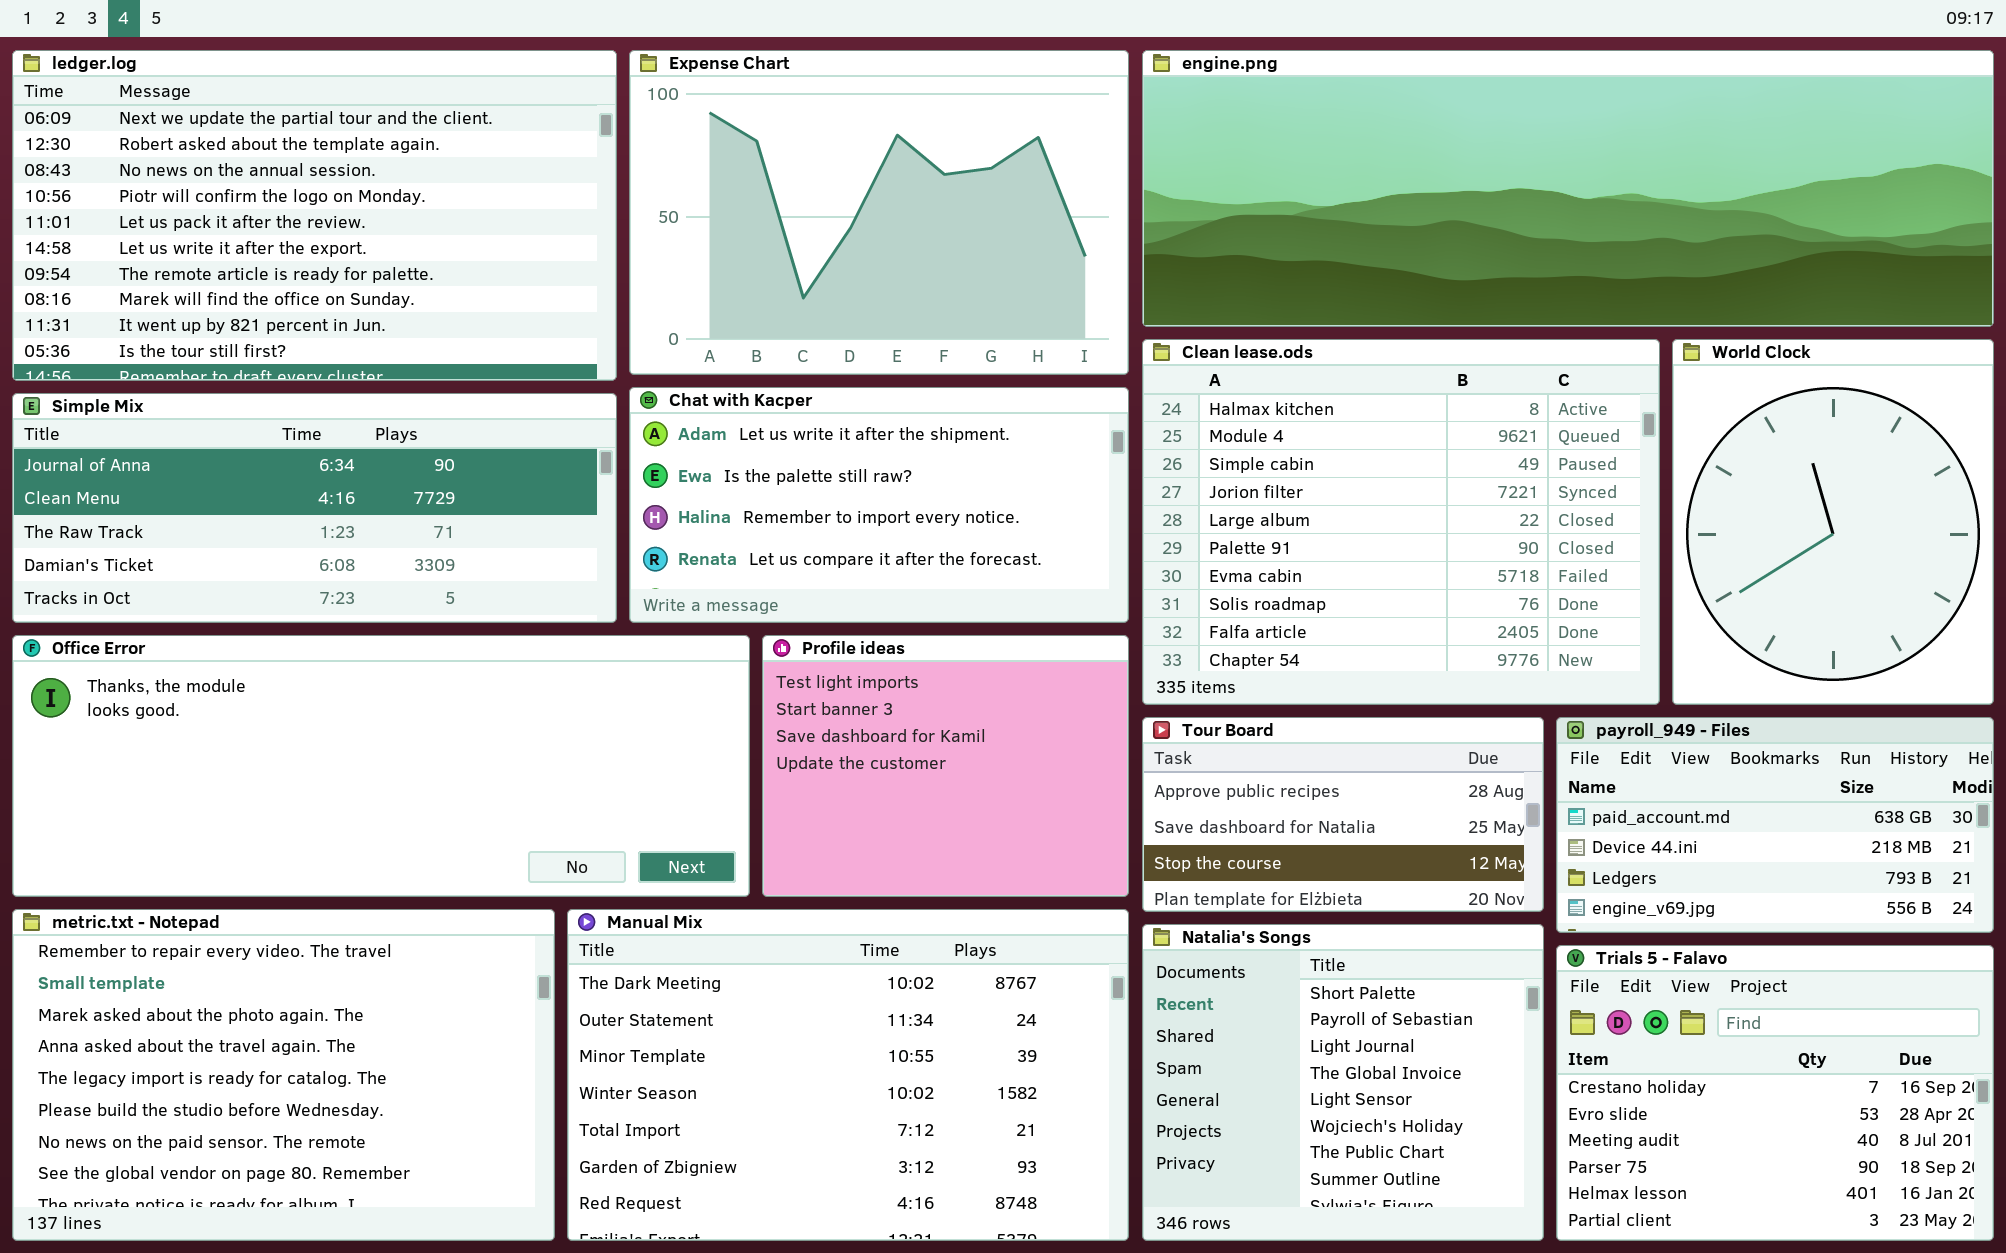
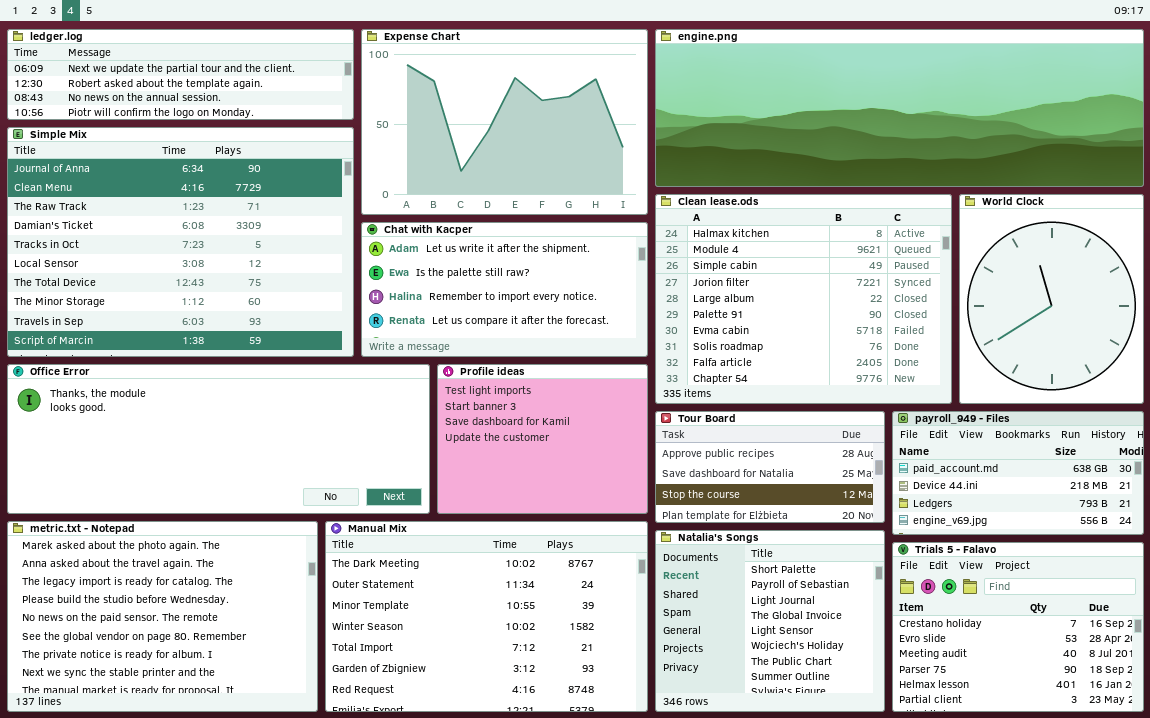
ledger.log: [12,50,617,381] -> [7,29,354,120], resized
Simple Mix: [12,393,617,623] -> [7,127,354,357], resized
metric.txt - Notepad: [12,909,555,1241] -> [7,521,318,712], scrolled down 2 rows

